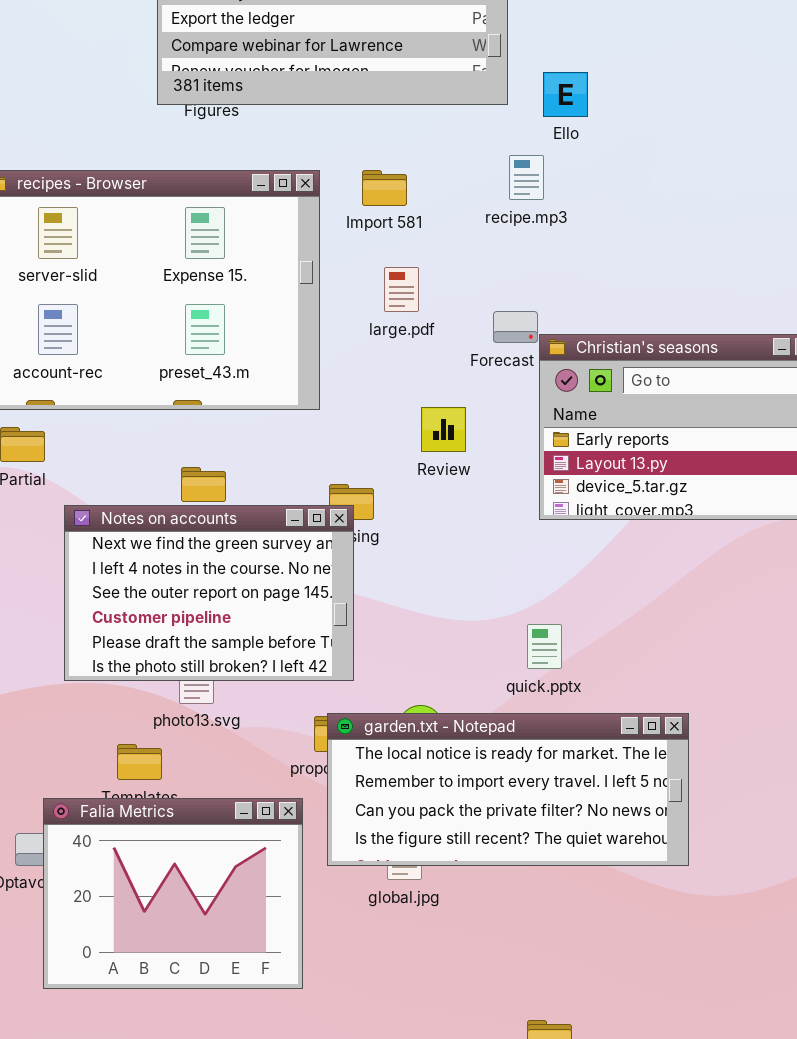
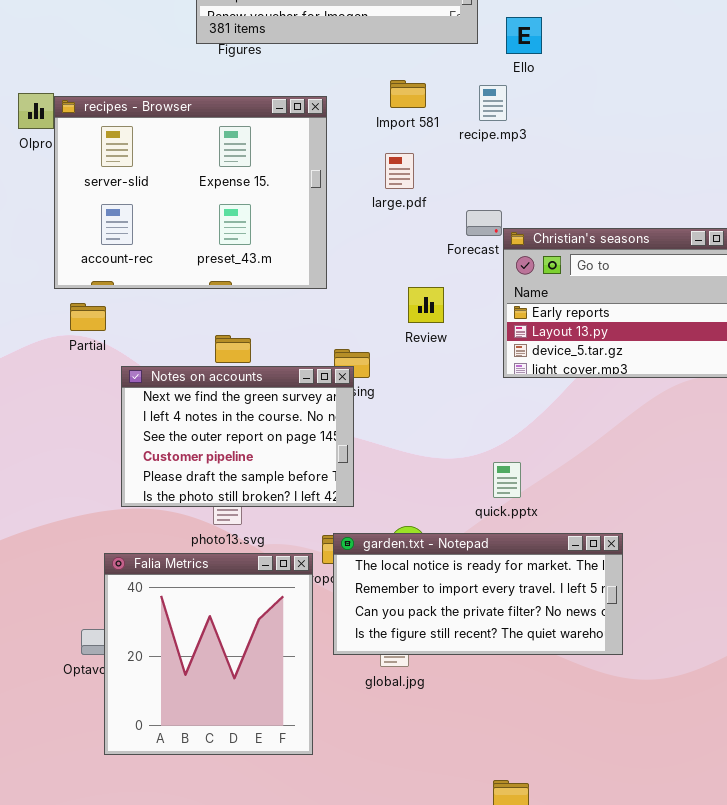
Import 581: [362,170,407,206] -> [390,80,426,108], moved
large.pdf: [384,267,419,312] -> [385,153,414,189], moved
Falia Metrics: [43,798,303,989] -> [104,553,313,755], resized

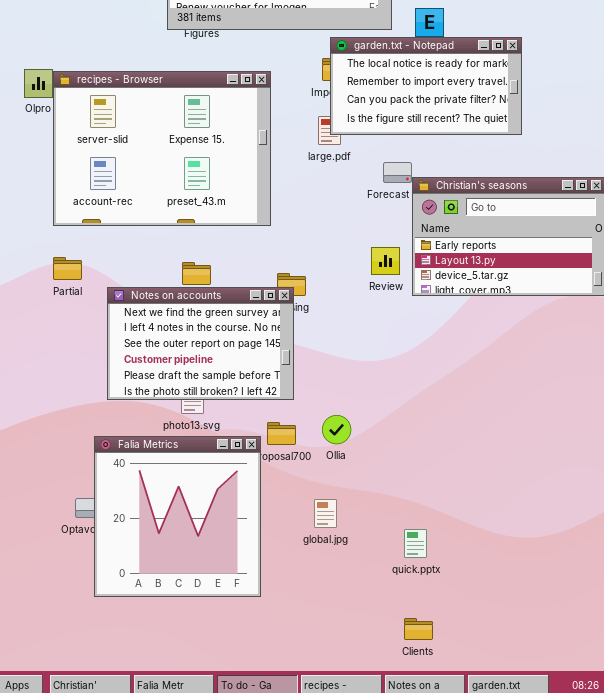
Review: [408,287,444,323] -> [371,247,400,275], moved
Partial: [70,303,106,331] -> [53,257,82,280], moved
quick.pptx: [493,462,521,498] -> [404,529,427,558], moved
garden.txt - Notepad: [333,533,623,655] -> [330,37,522,135], moved, resized

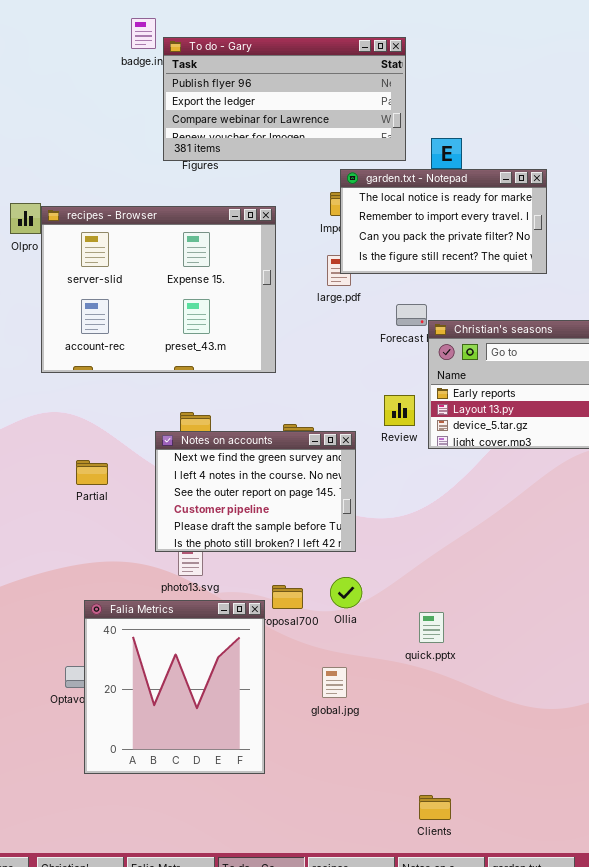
Partial: [53,257,82,280] -> [76,460,108,485], moved
Notes on accounts: [107,287,294,400] -> [155,431,356,552], moved
quick.pptx: [404,529,427,558] -> [419,612,444,643], moved

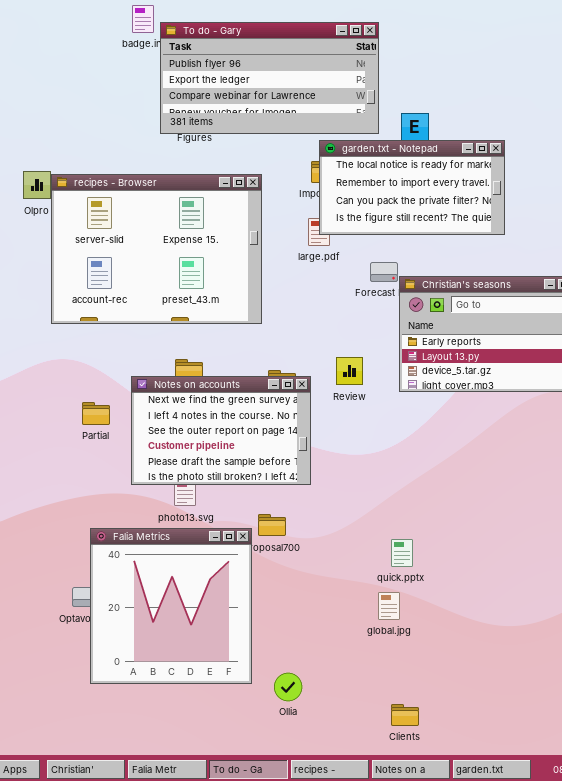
Review: [384,395,415,426] -> [336,357,363,385], moved
Notes on accounts: [155,431,356,552] -> [131,376,311,485], moved
Ollia: [330,577,362,608] -> [274,673,302,701], moved
global.jpg: [322,667,347,698] -> [378,592,400,620], moved

